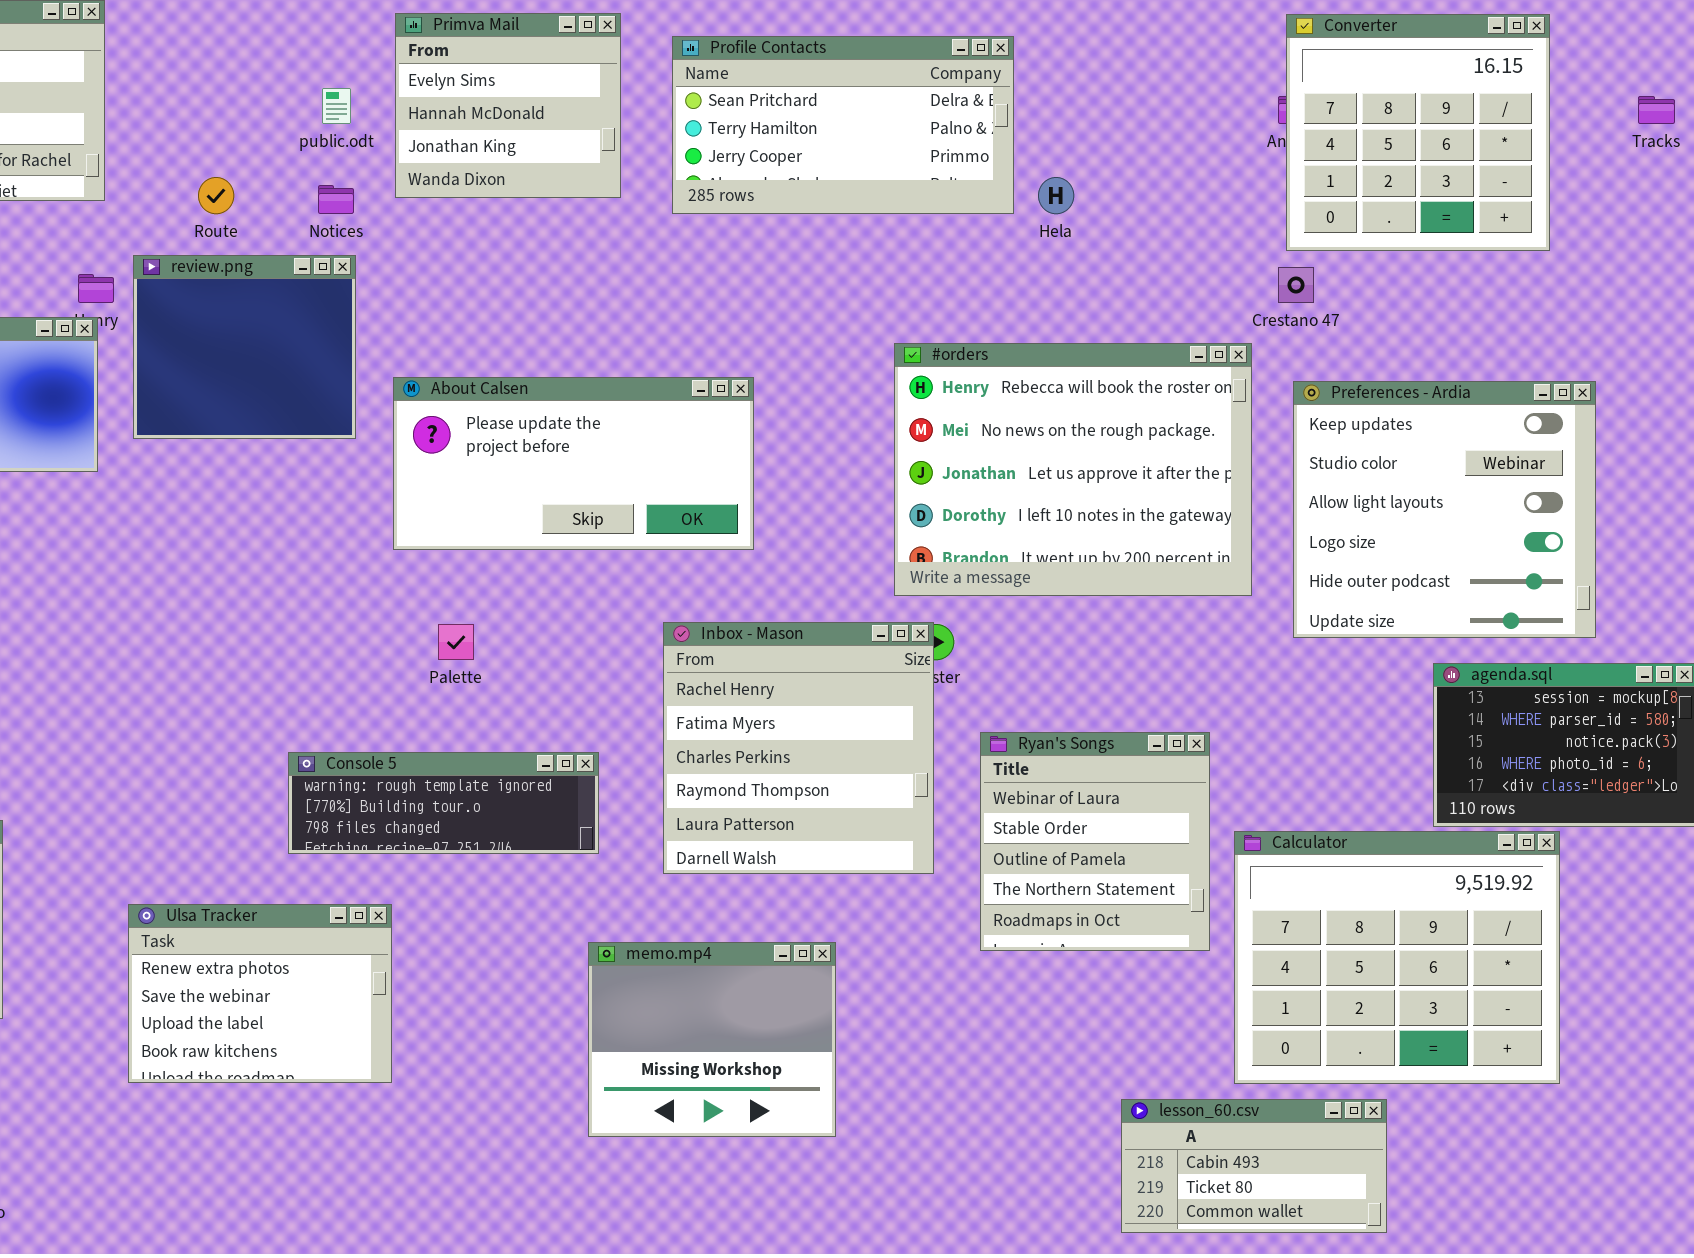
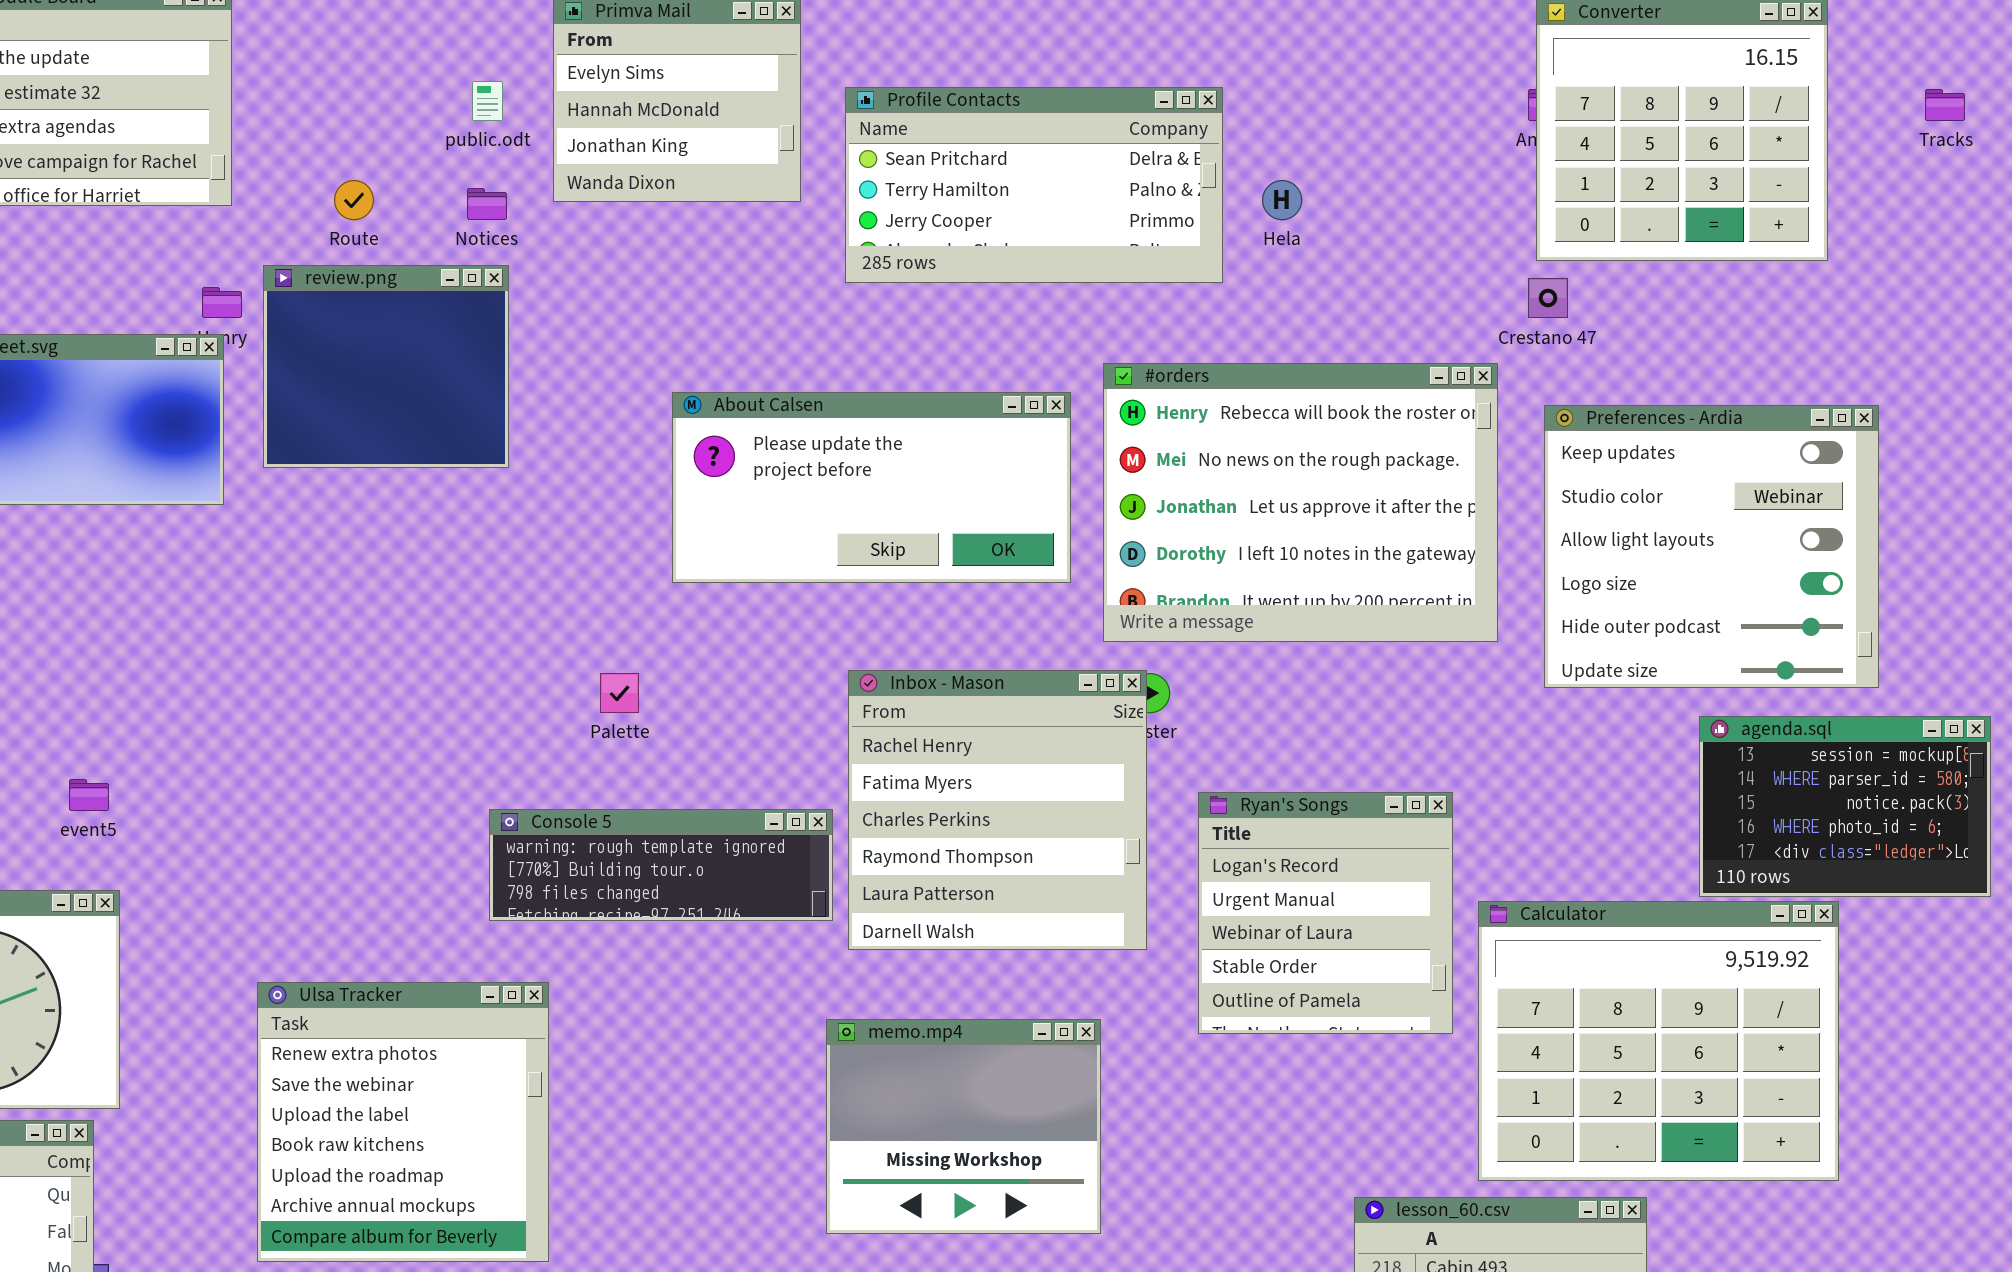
Profile Contacts: [672,36,1014,214] -> [845,87,1223,283], moved
About Calsen: [393,377,754,550] -> [672,392,1071,583], moved
Ryan's Songs: [980,732,1210,951] -> [1198,792,1453,1034], scrolled up 2 rows
Console 5: [288,752,599,854] -> [489,809,833,921], moved
Ulsa Tracker: [128,904,392,1083] -> [257,982,549,1262], resized
memo.mp4: [588,942,836,1137] -> [826,1019,1101,1234], moved

